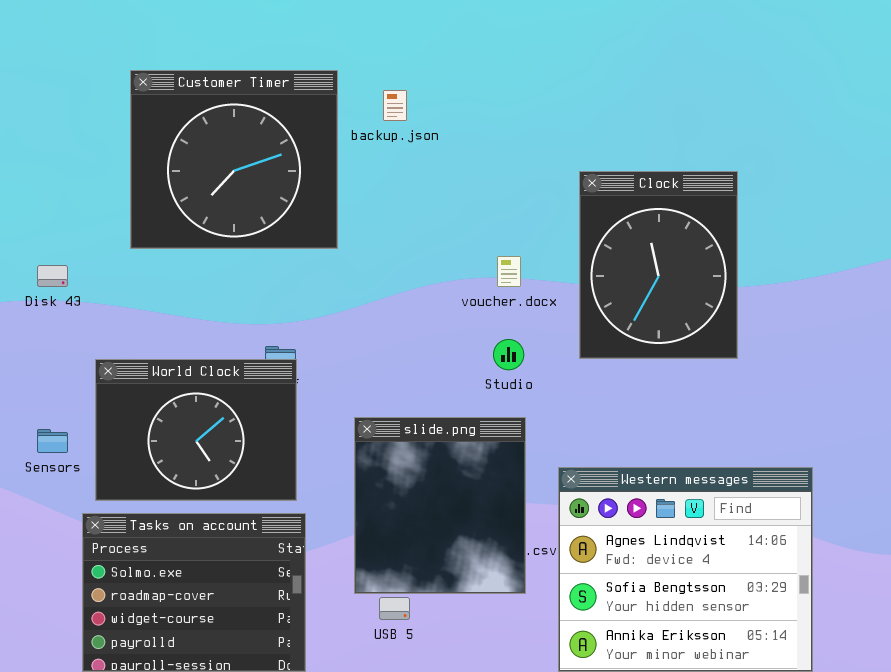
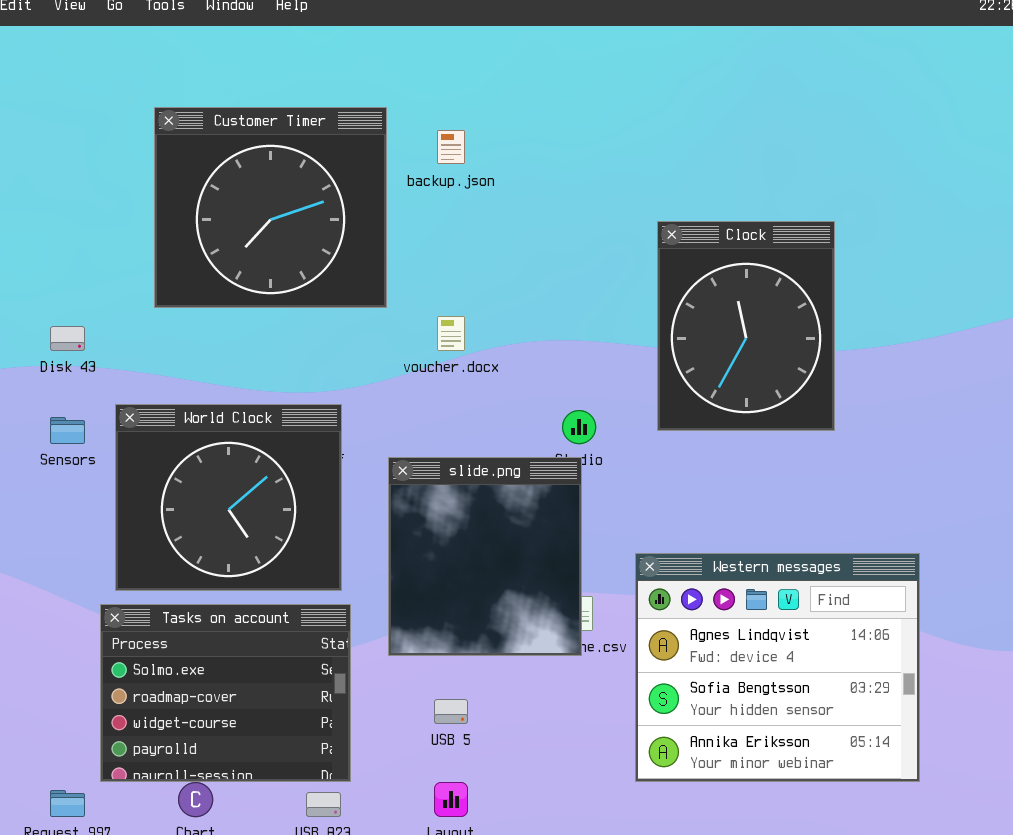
voucher.docx: [497,256,521,287] -> [437,316,465,351], moved
World Clock: [95,359,297,501] -> [115,404,342,591], resized
slide.png: [354,417,526,594] -> [388,457,582,656], moved
Sensors: [37,429,68,453] -> [50,417,85,444], moved

